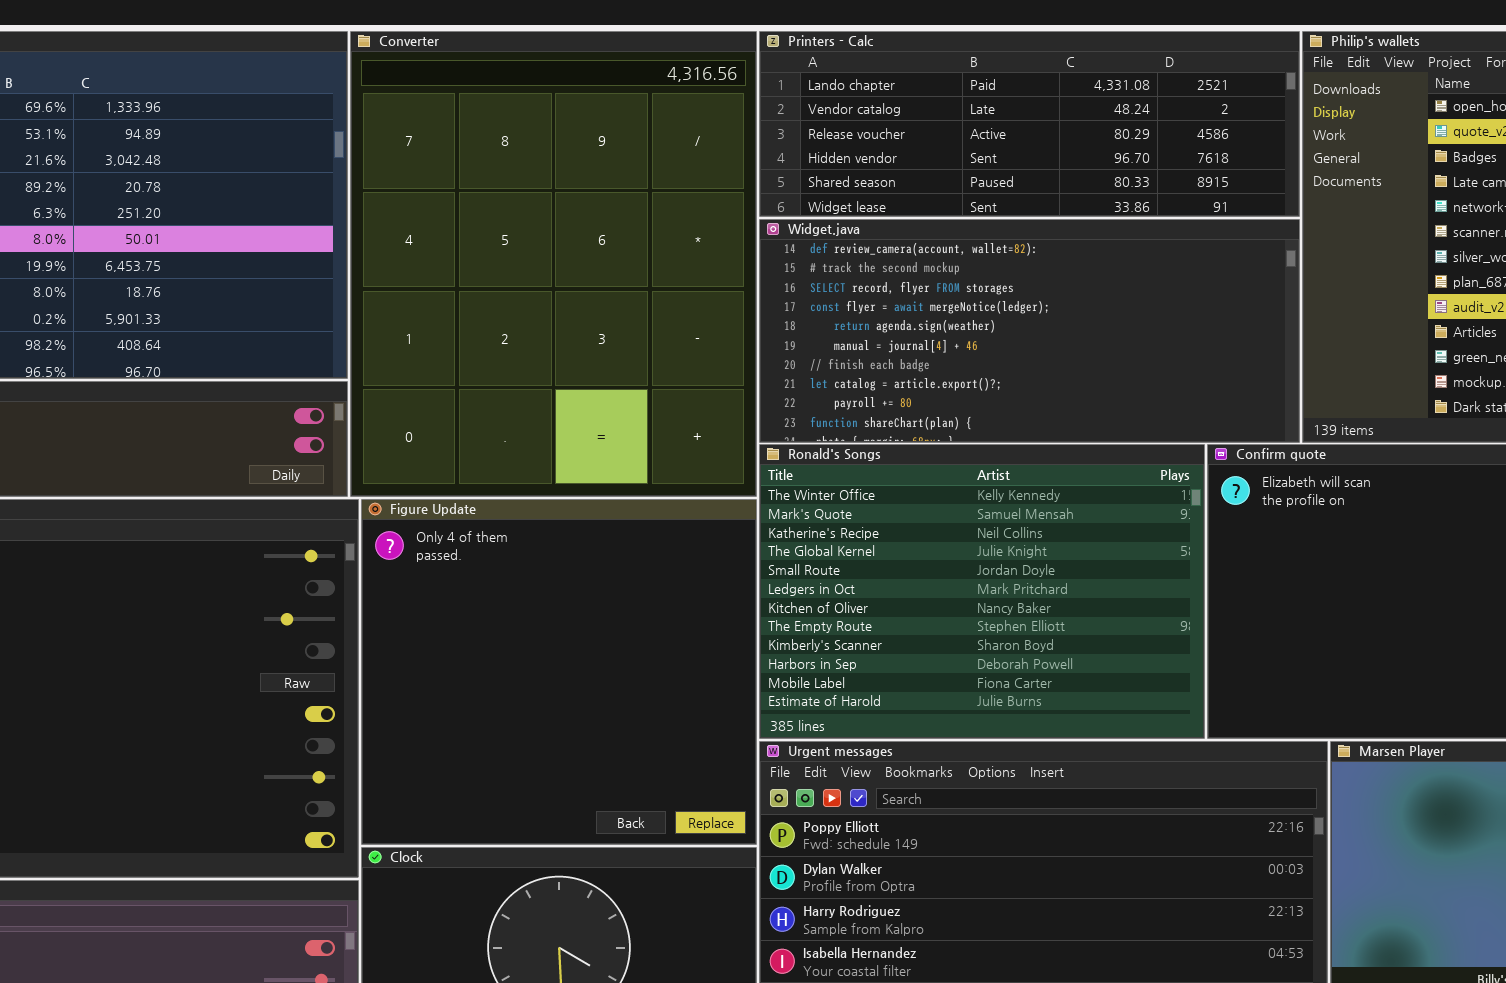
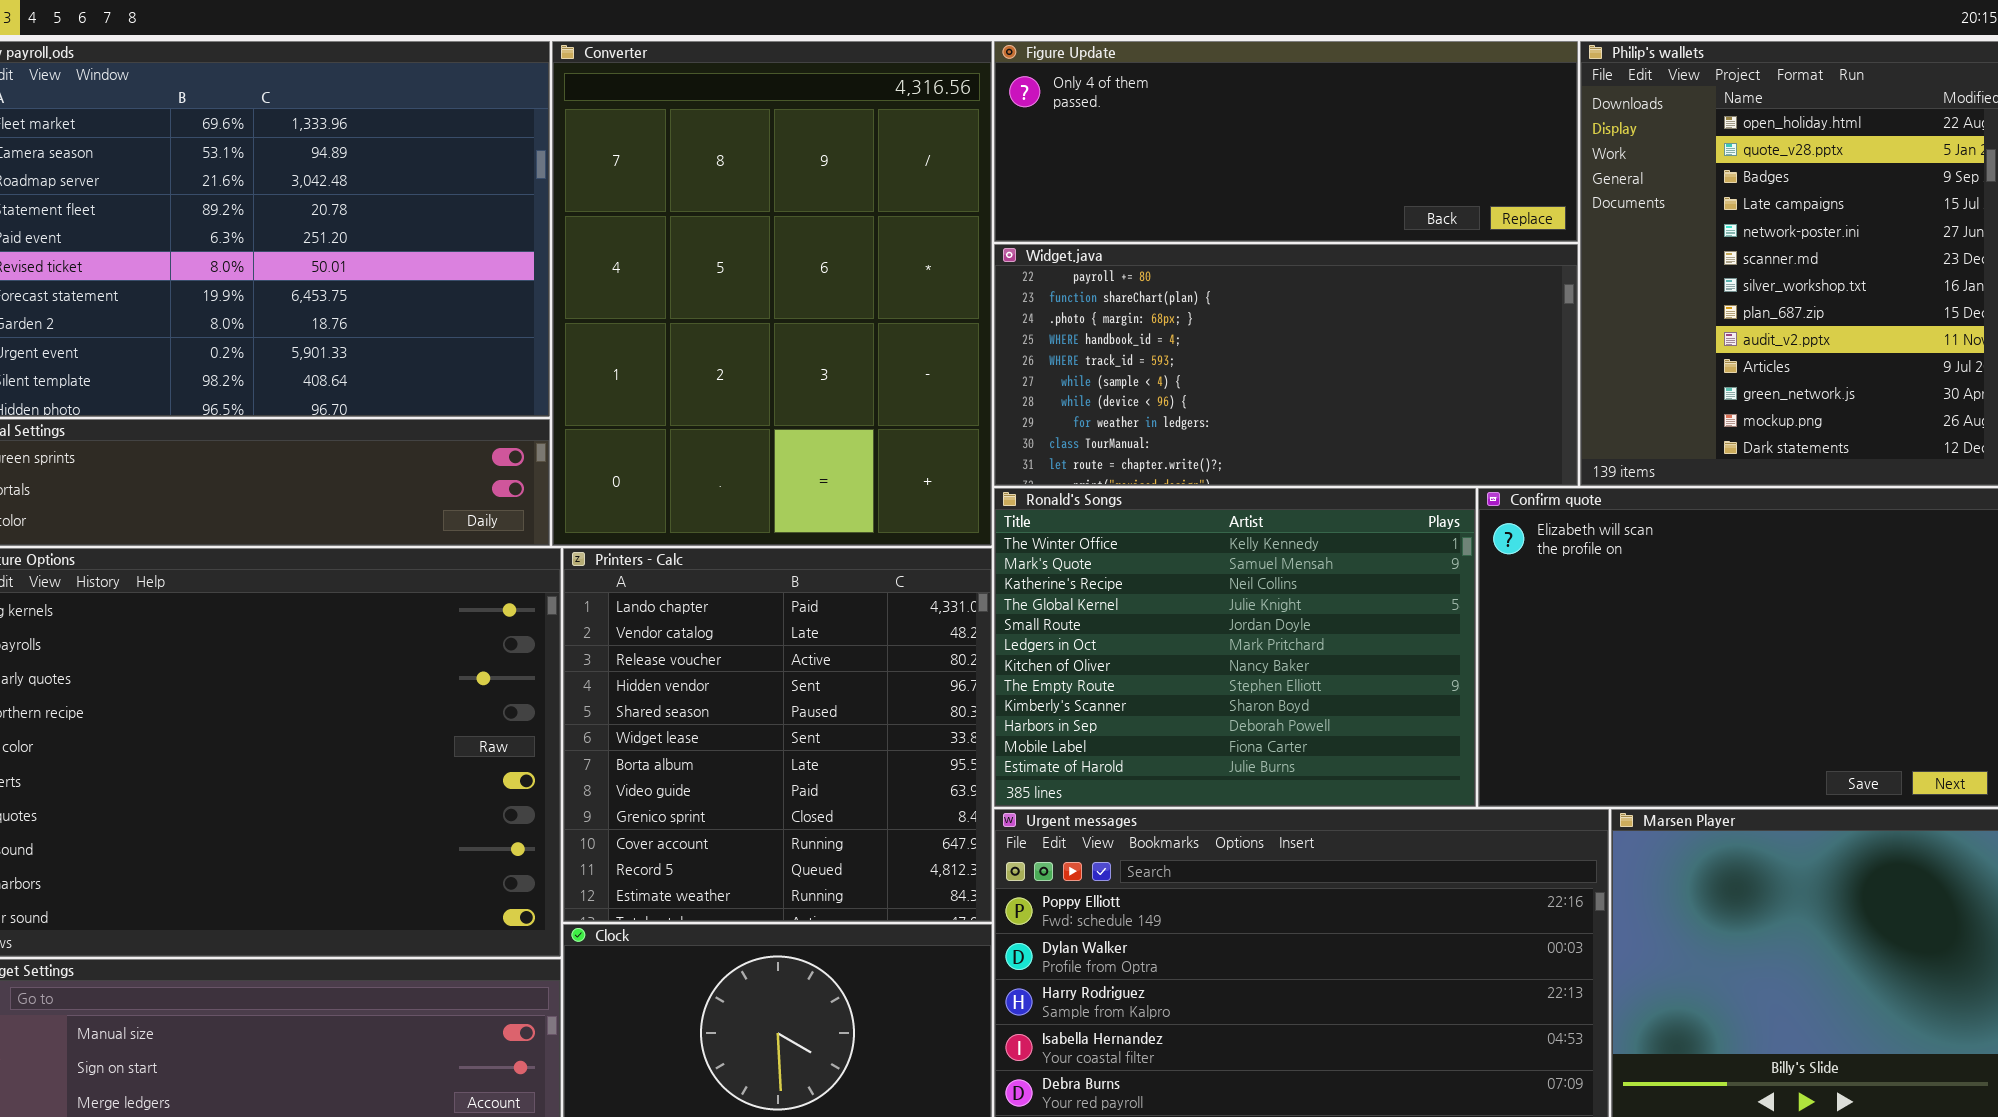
Printers - Calc: [759,31,1300,217] -> [563,548,992,922], moved, resized
Widget.java: [759,219,1300,443] -> [994,244,1578,486], scrolled down 8 rows
Figure Update: [361,499,757,845] -> [994,41,1578,242], moved, resized

